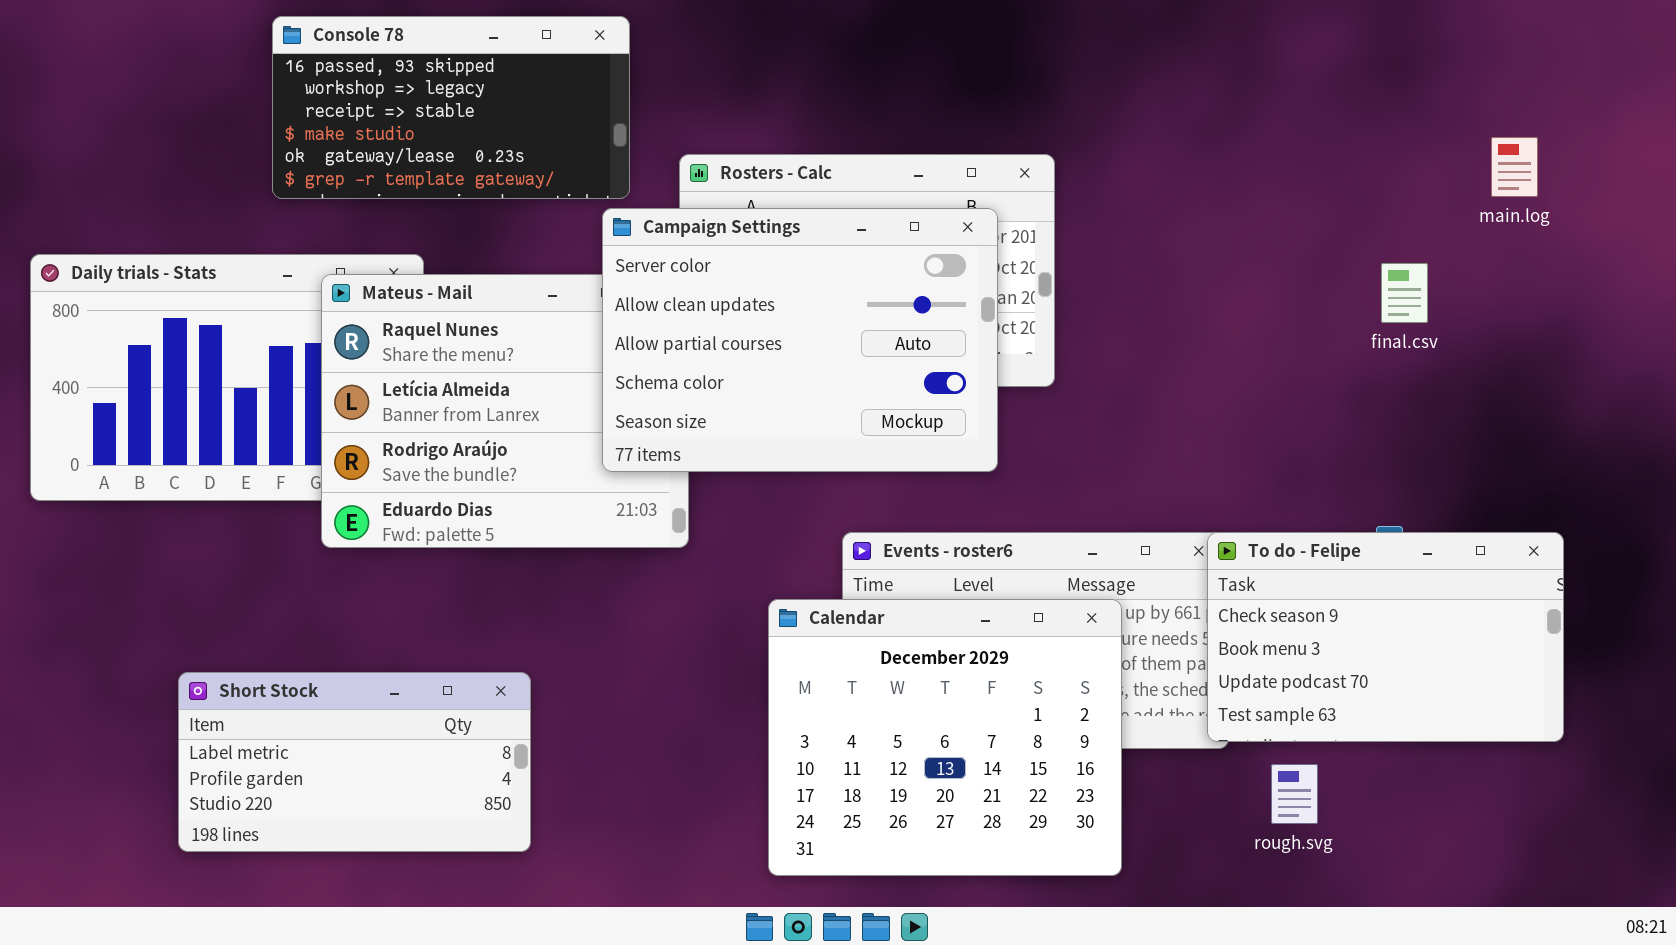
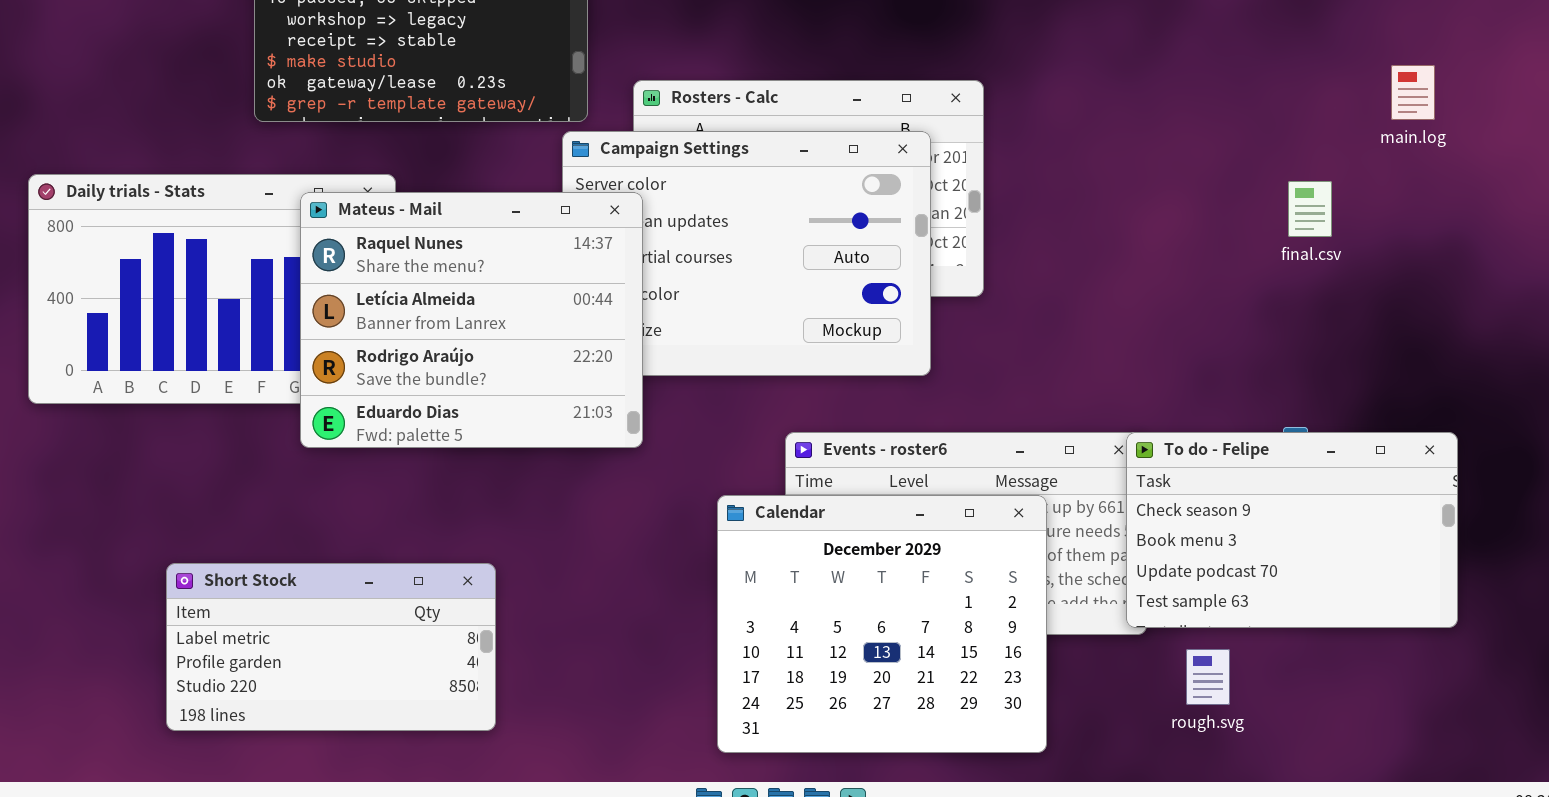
Mateus - Mail: [321,274,689,548] -> [300,192,643,448], raised

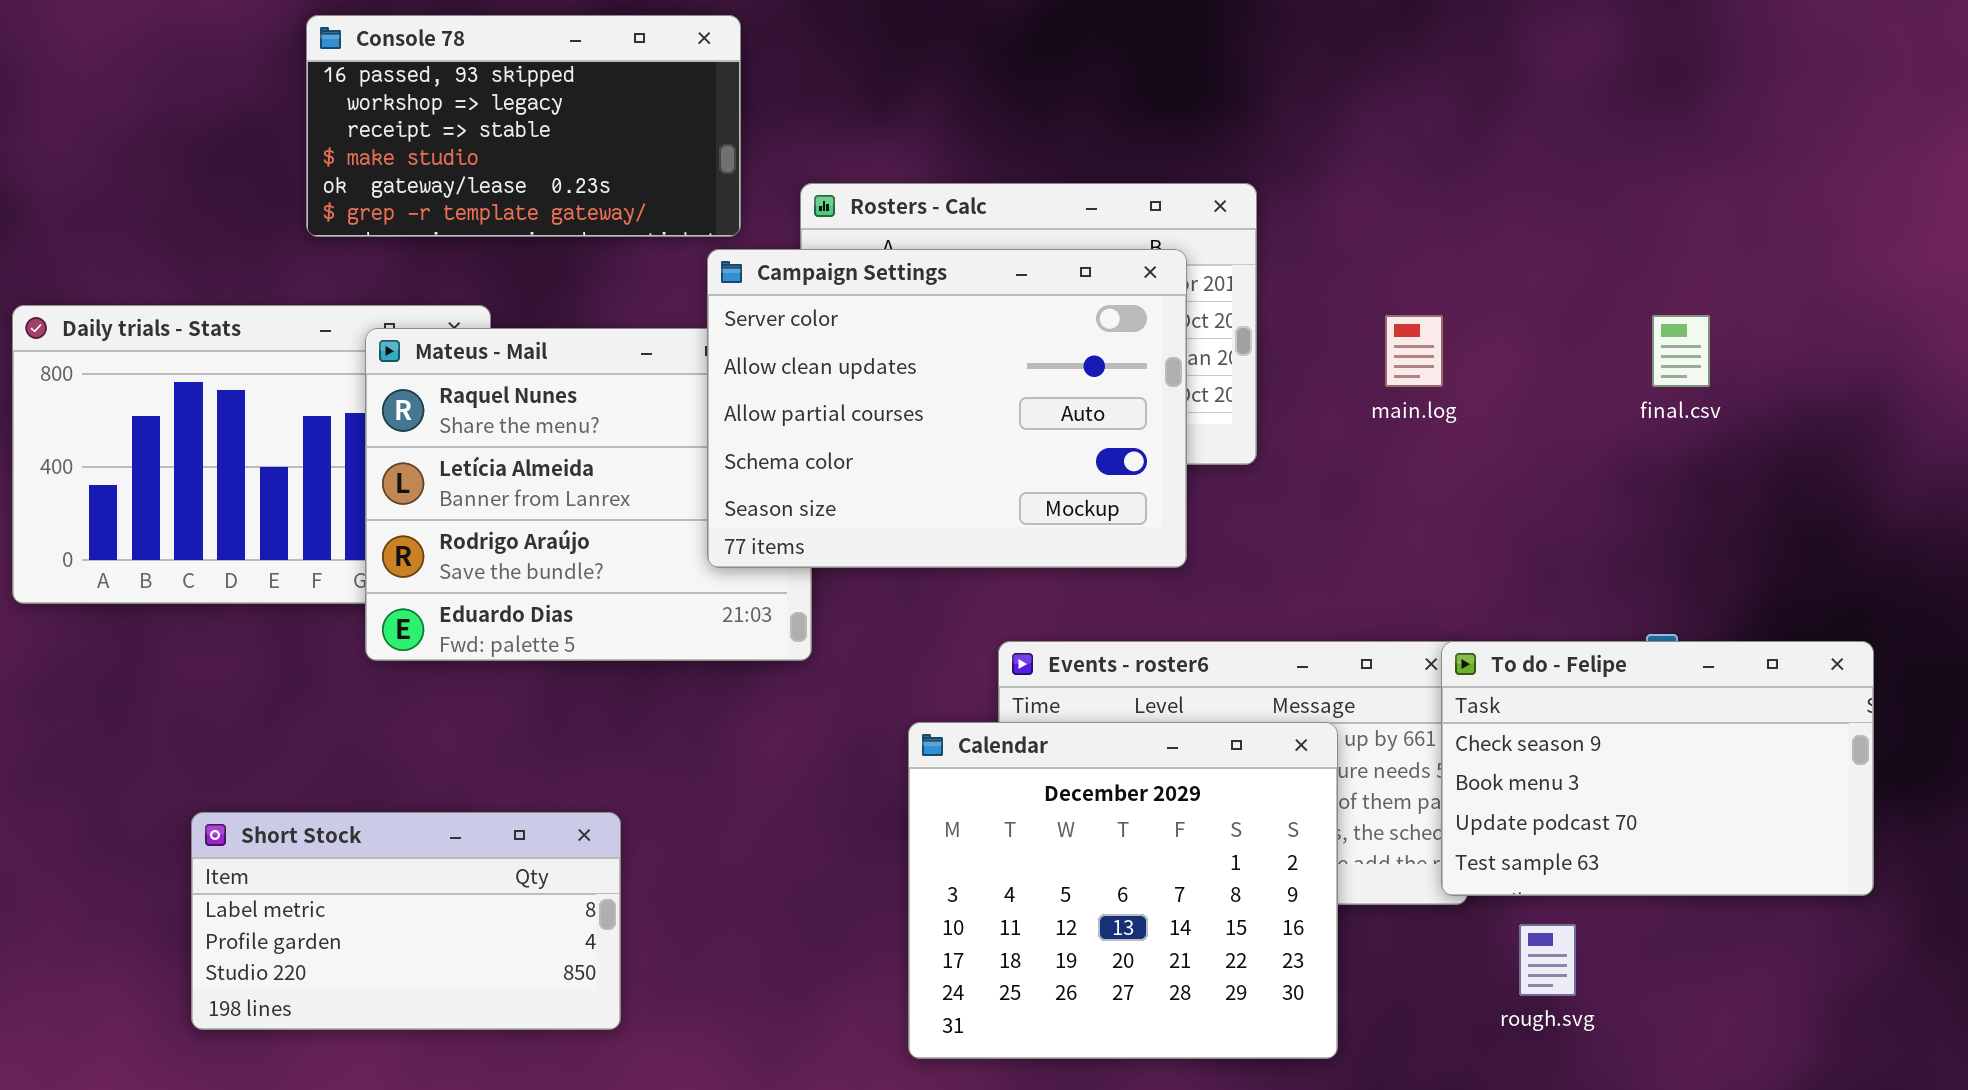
main.log: [1391,65,1435,120] -> [1385,315,1443,387], moved
Campaign Settings: [562,131,931,376] -> [707,249,1187,568], raised

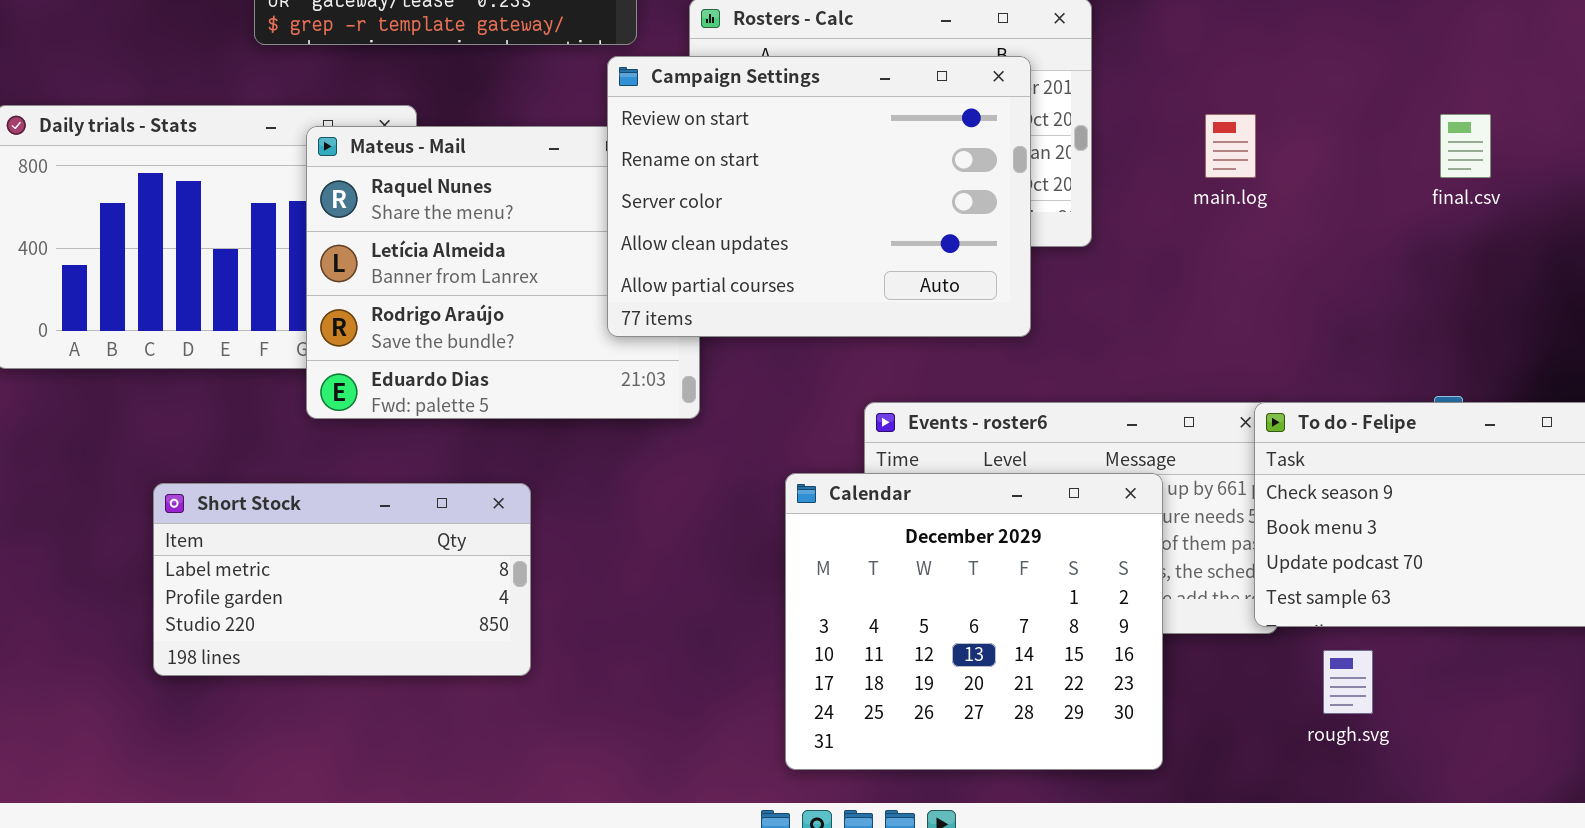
Campaign Settings: [707,249,1187,568] -> [607,56,1031,337], scrolled up 2 rows
Short Stock: [191,812,621,1030] -> [153,483,531,676], moved

